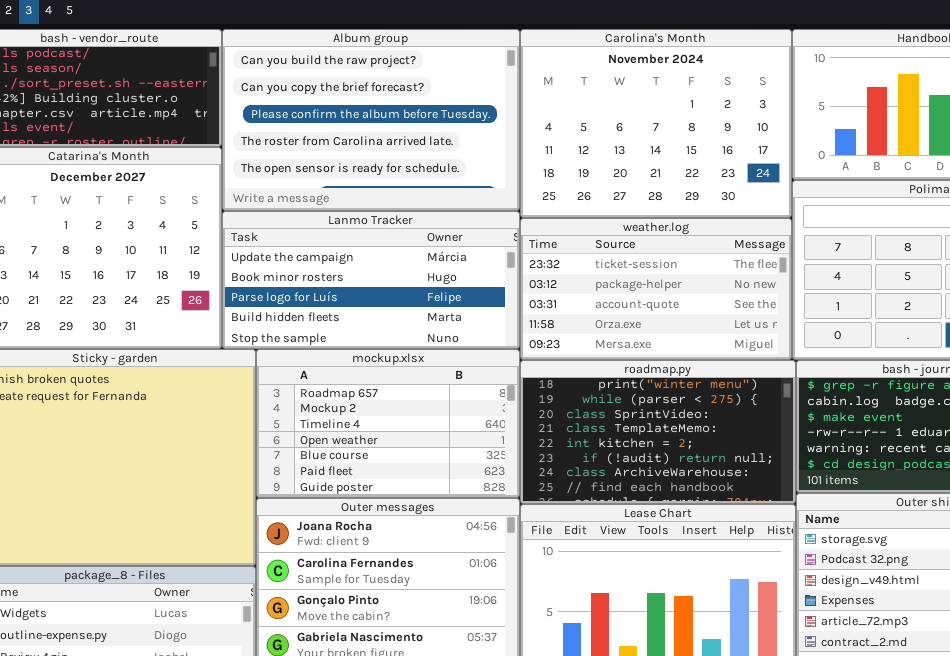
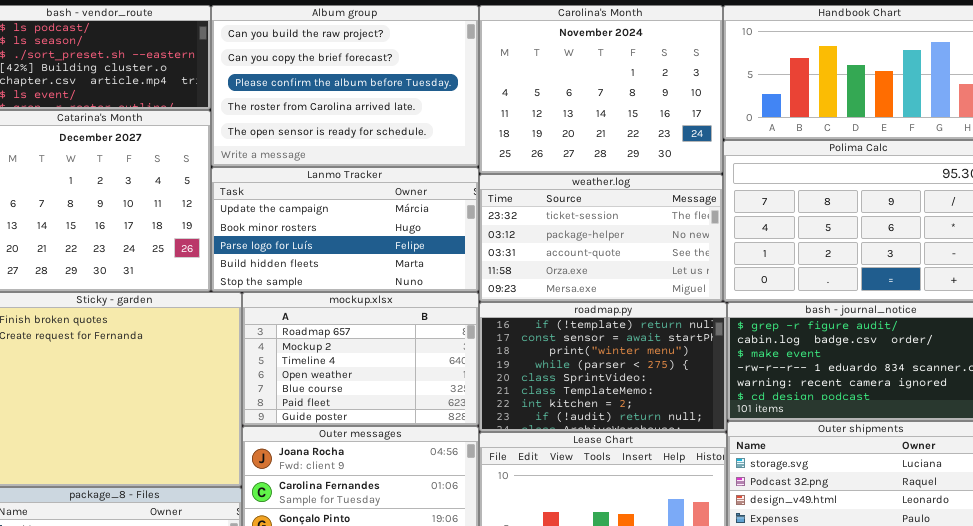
roadmap.py: [520,360,796,504] -> [479,302,727,432], scrolled up 2 rows

